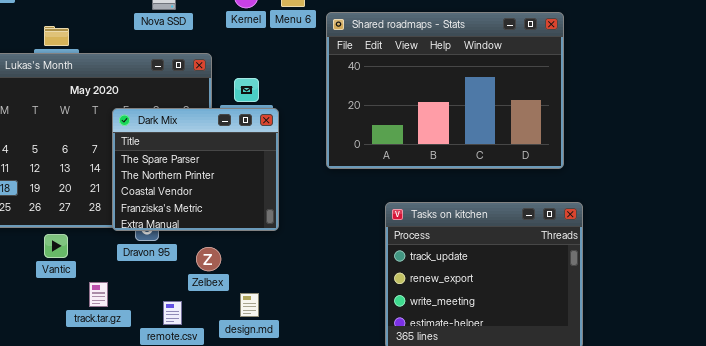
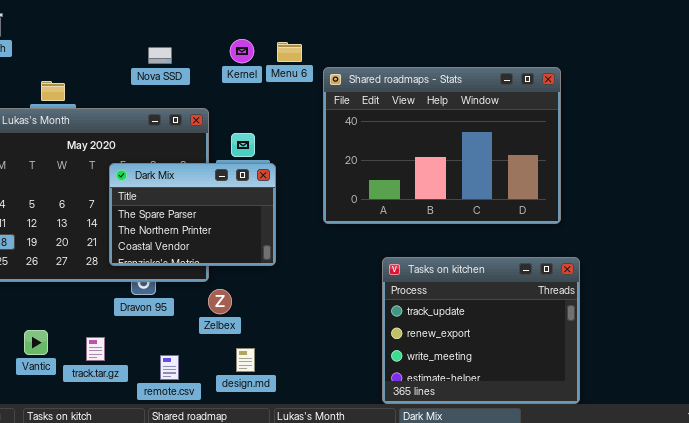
Dark Mix: [112,108,279,231] -> [109,163,276,266], resized
Vantic: [44,234,68,258] -> [24,330,48,355], moved
Zelbex: [196,247,221,271] -> [208,289,232,314], moved

